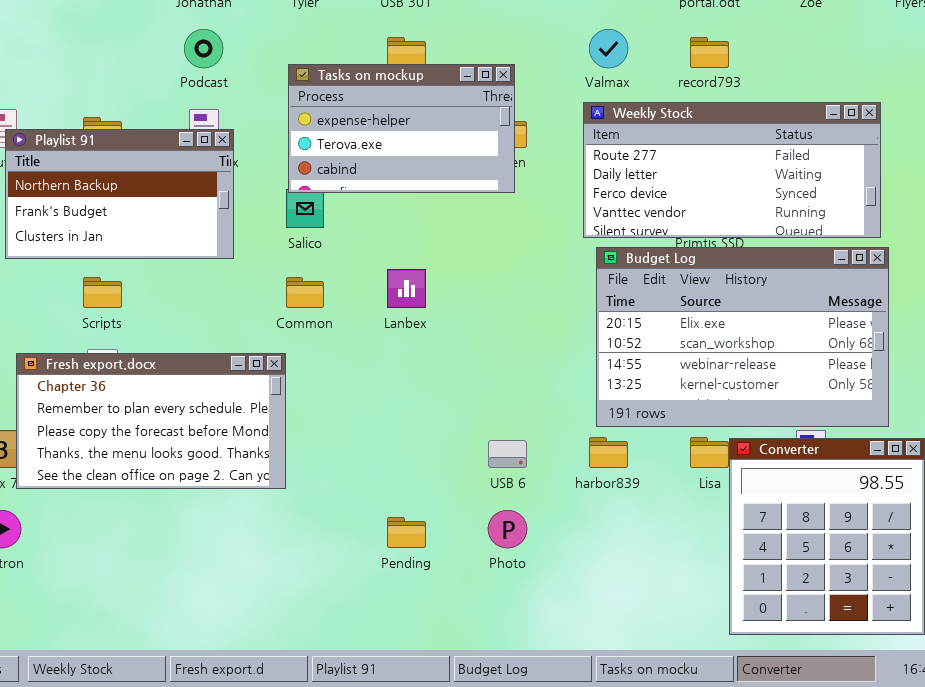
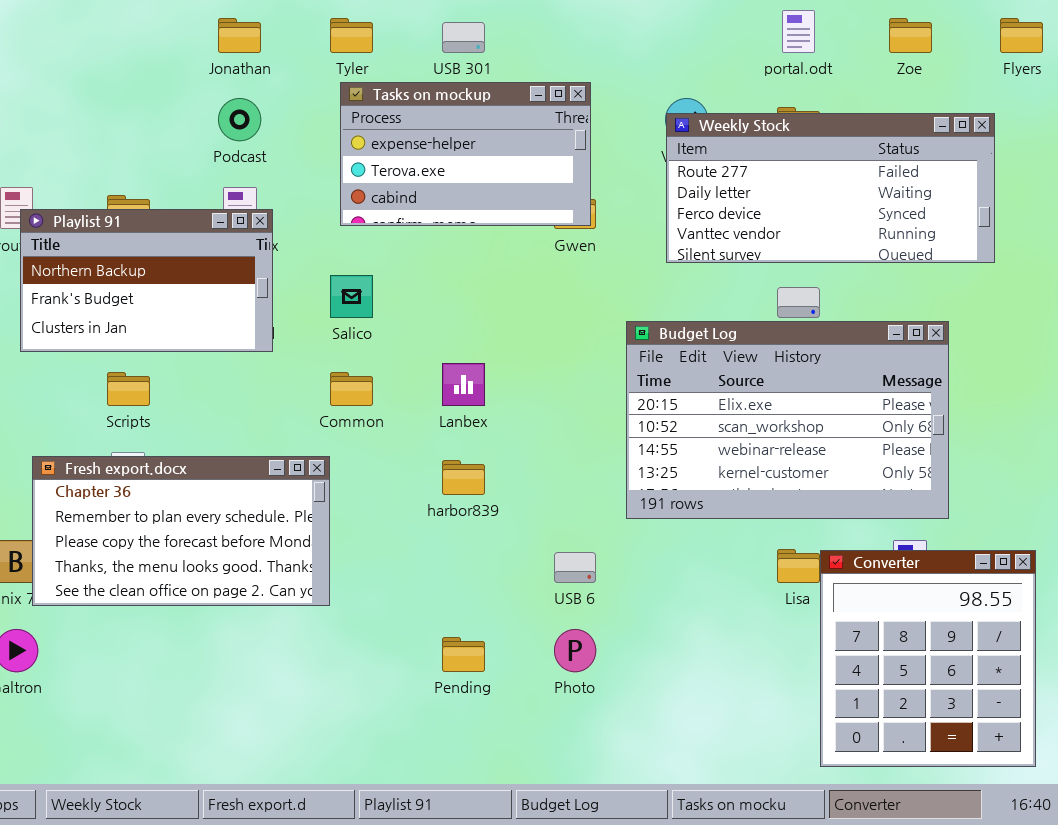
Tasks on mockup: [288,64,515,193] -> [340,82,591,226], moved
Weekly Stock: [583,102,881,238] -> [666,113,995,263], moved
Budget Log: [596,247,889,427] -> [626,321,949,519], moved
harbor839: [589,437,628,468] -> [442,460,485,495], moved

